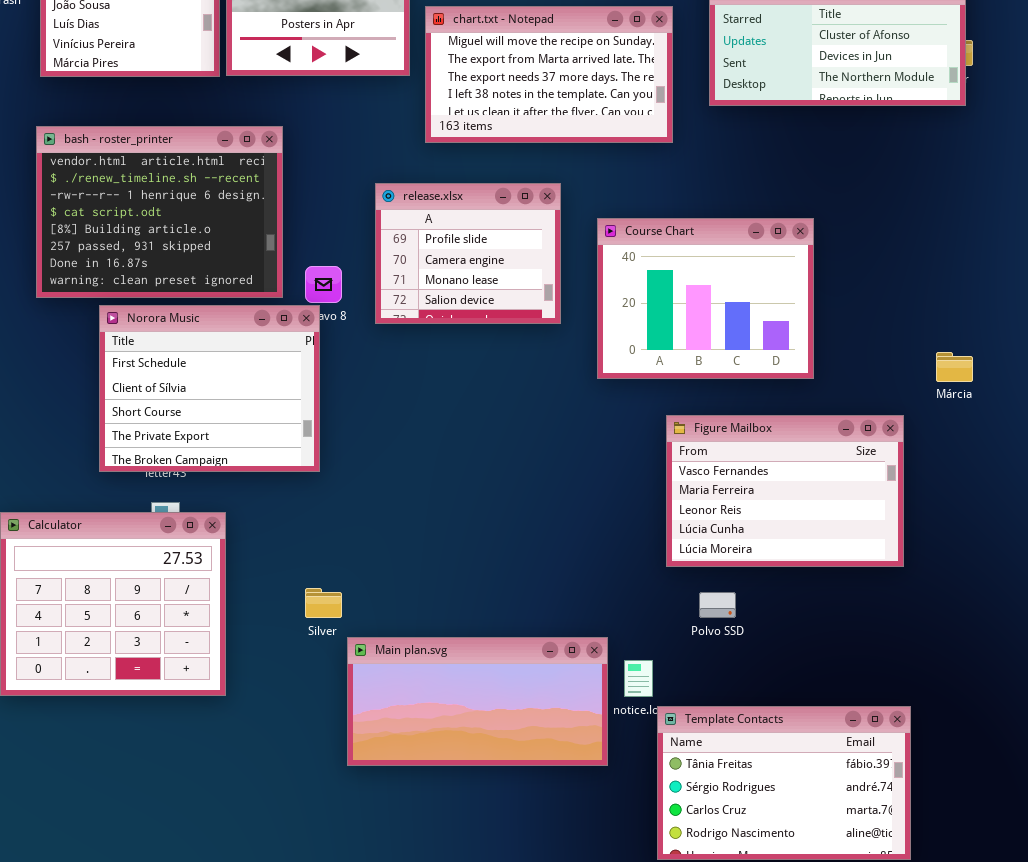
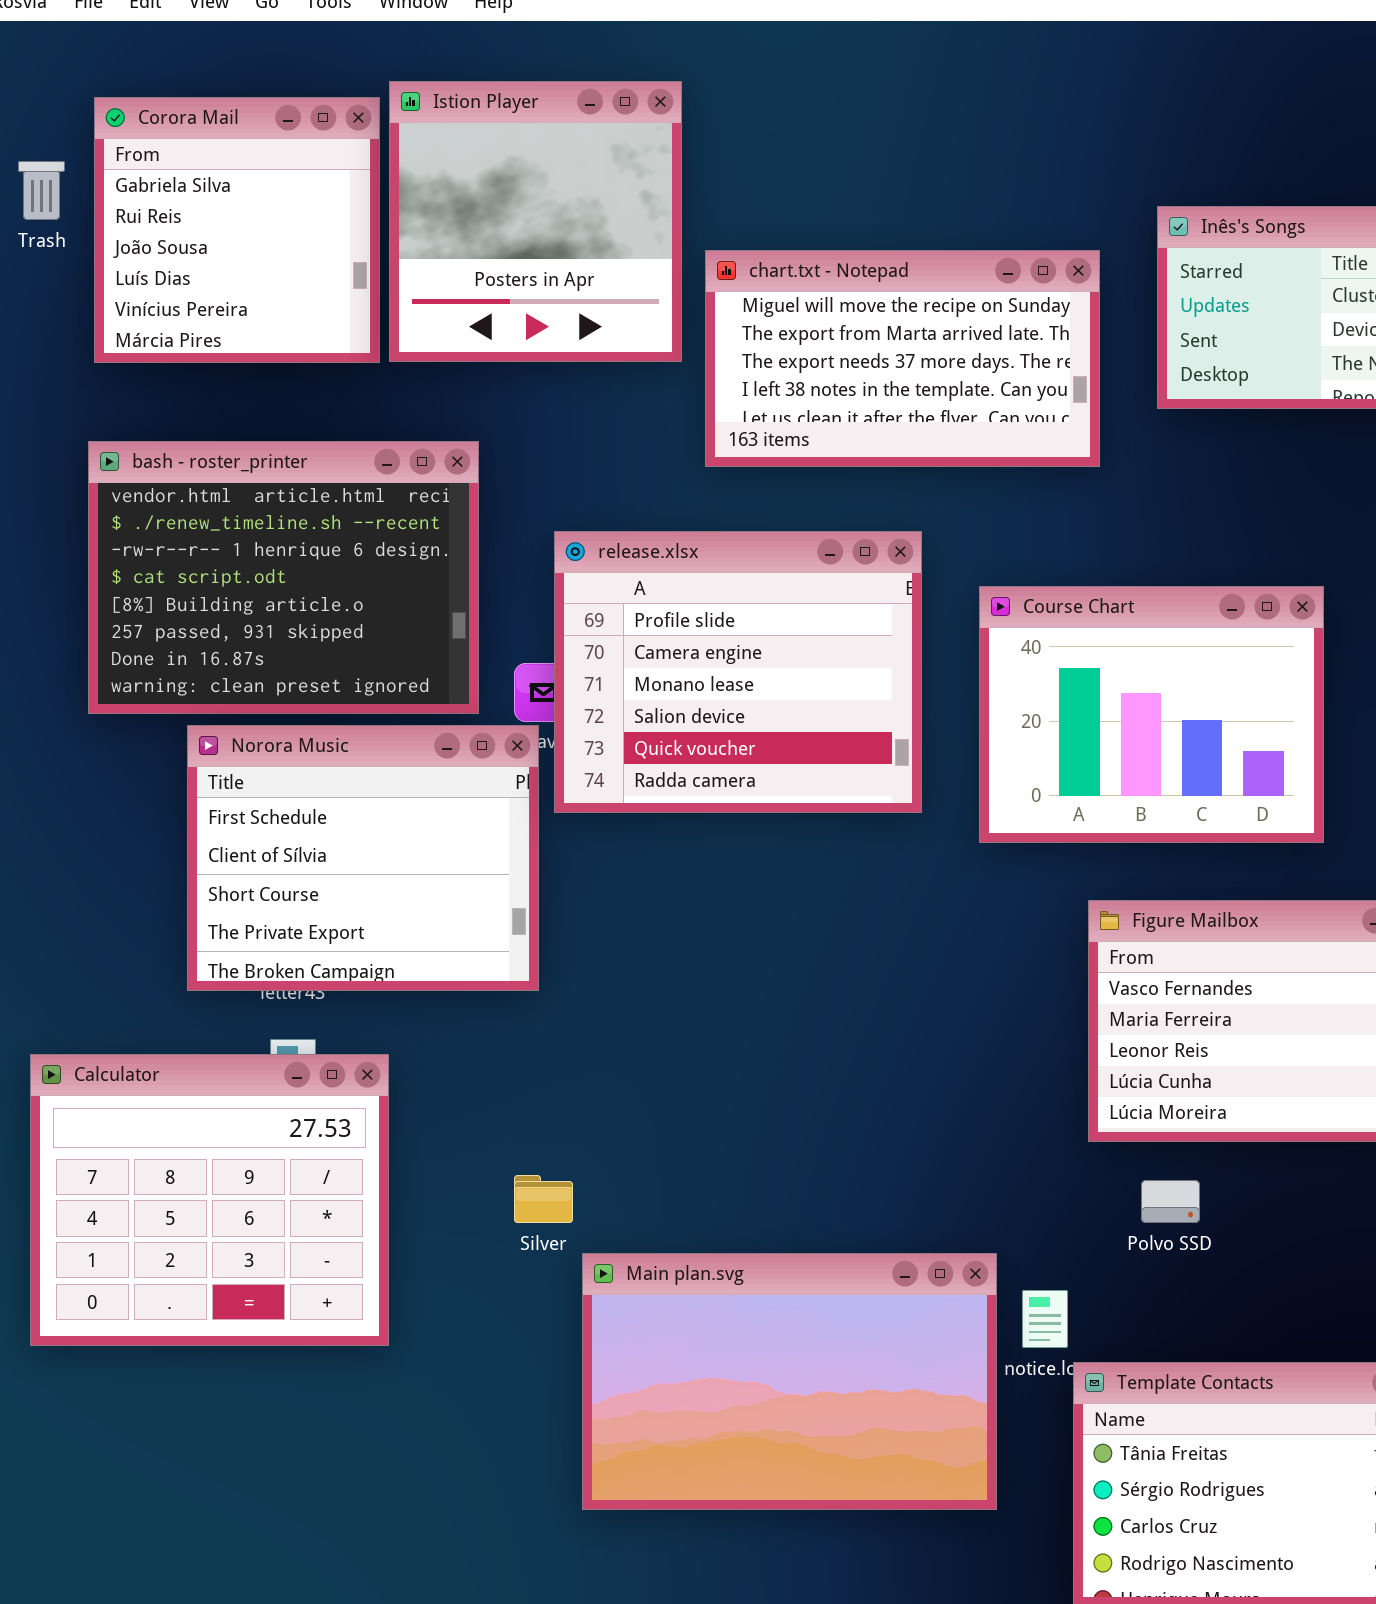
release.xlsx: [375,183,561,324] -> [554,531,922,813], resized
Main plan.svg: [347,637,608,766] -> [582,1253,997,1510], resized

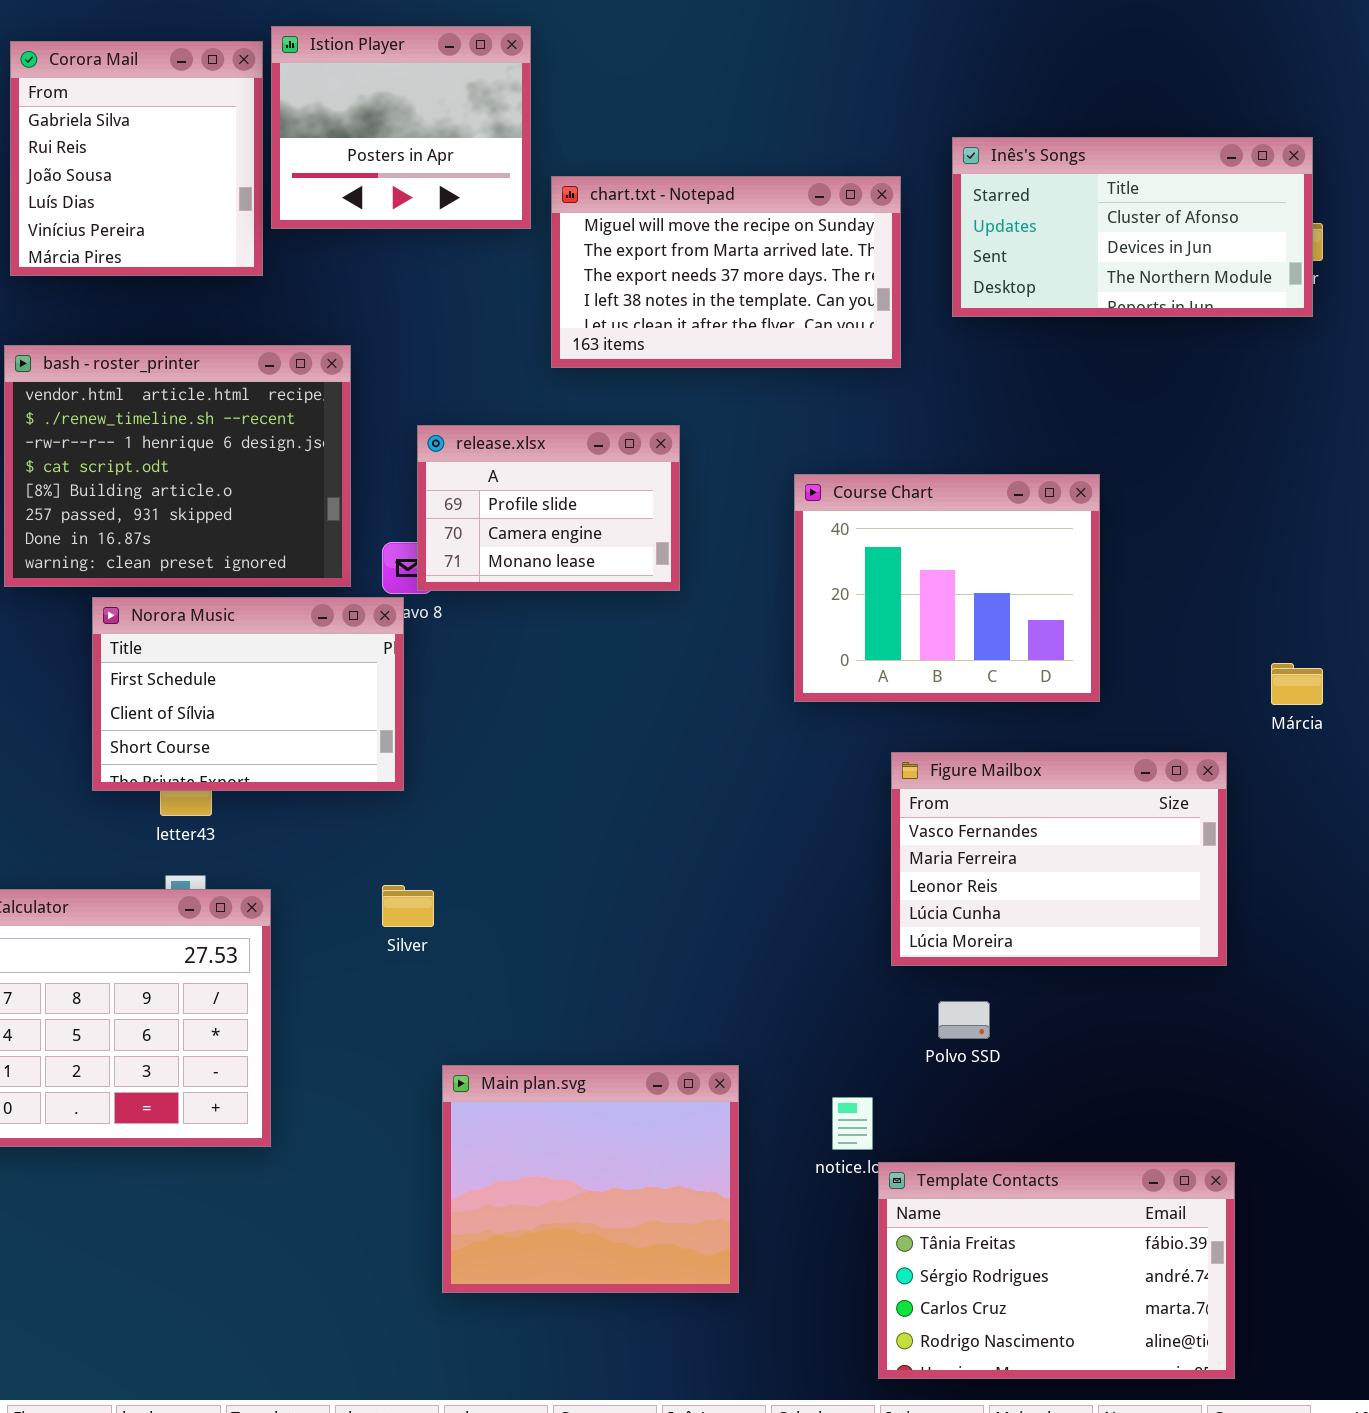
Istion Player: [389,81,682,362] -> [271,26,531,229], resized
release.xlsx: [554,531,922,813] -> [417,425,680,591], resized
Norora Music: [187,725,539,991] -> [92,597,404,791], resized
Silver: [514,1175,573,1223] -> [382,885,434,927], moved
Main plan.svg: [582,1253,997,1510] -> [442,1065,739,1293], resized

